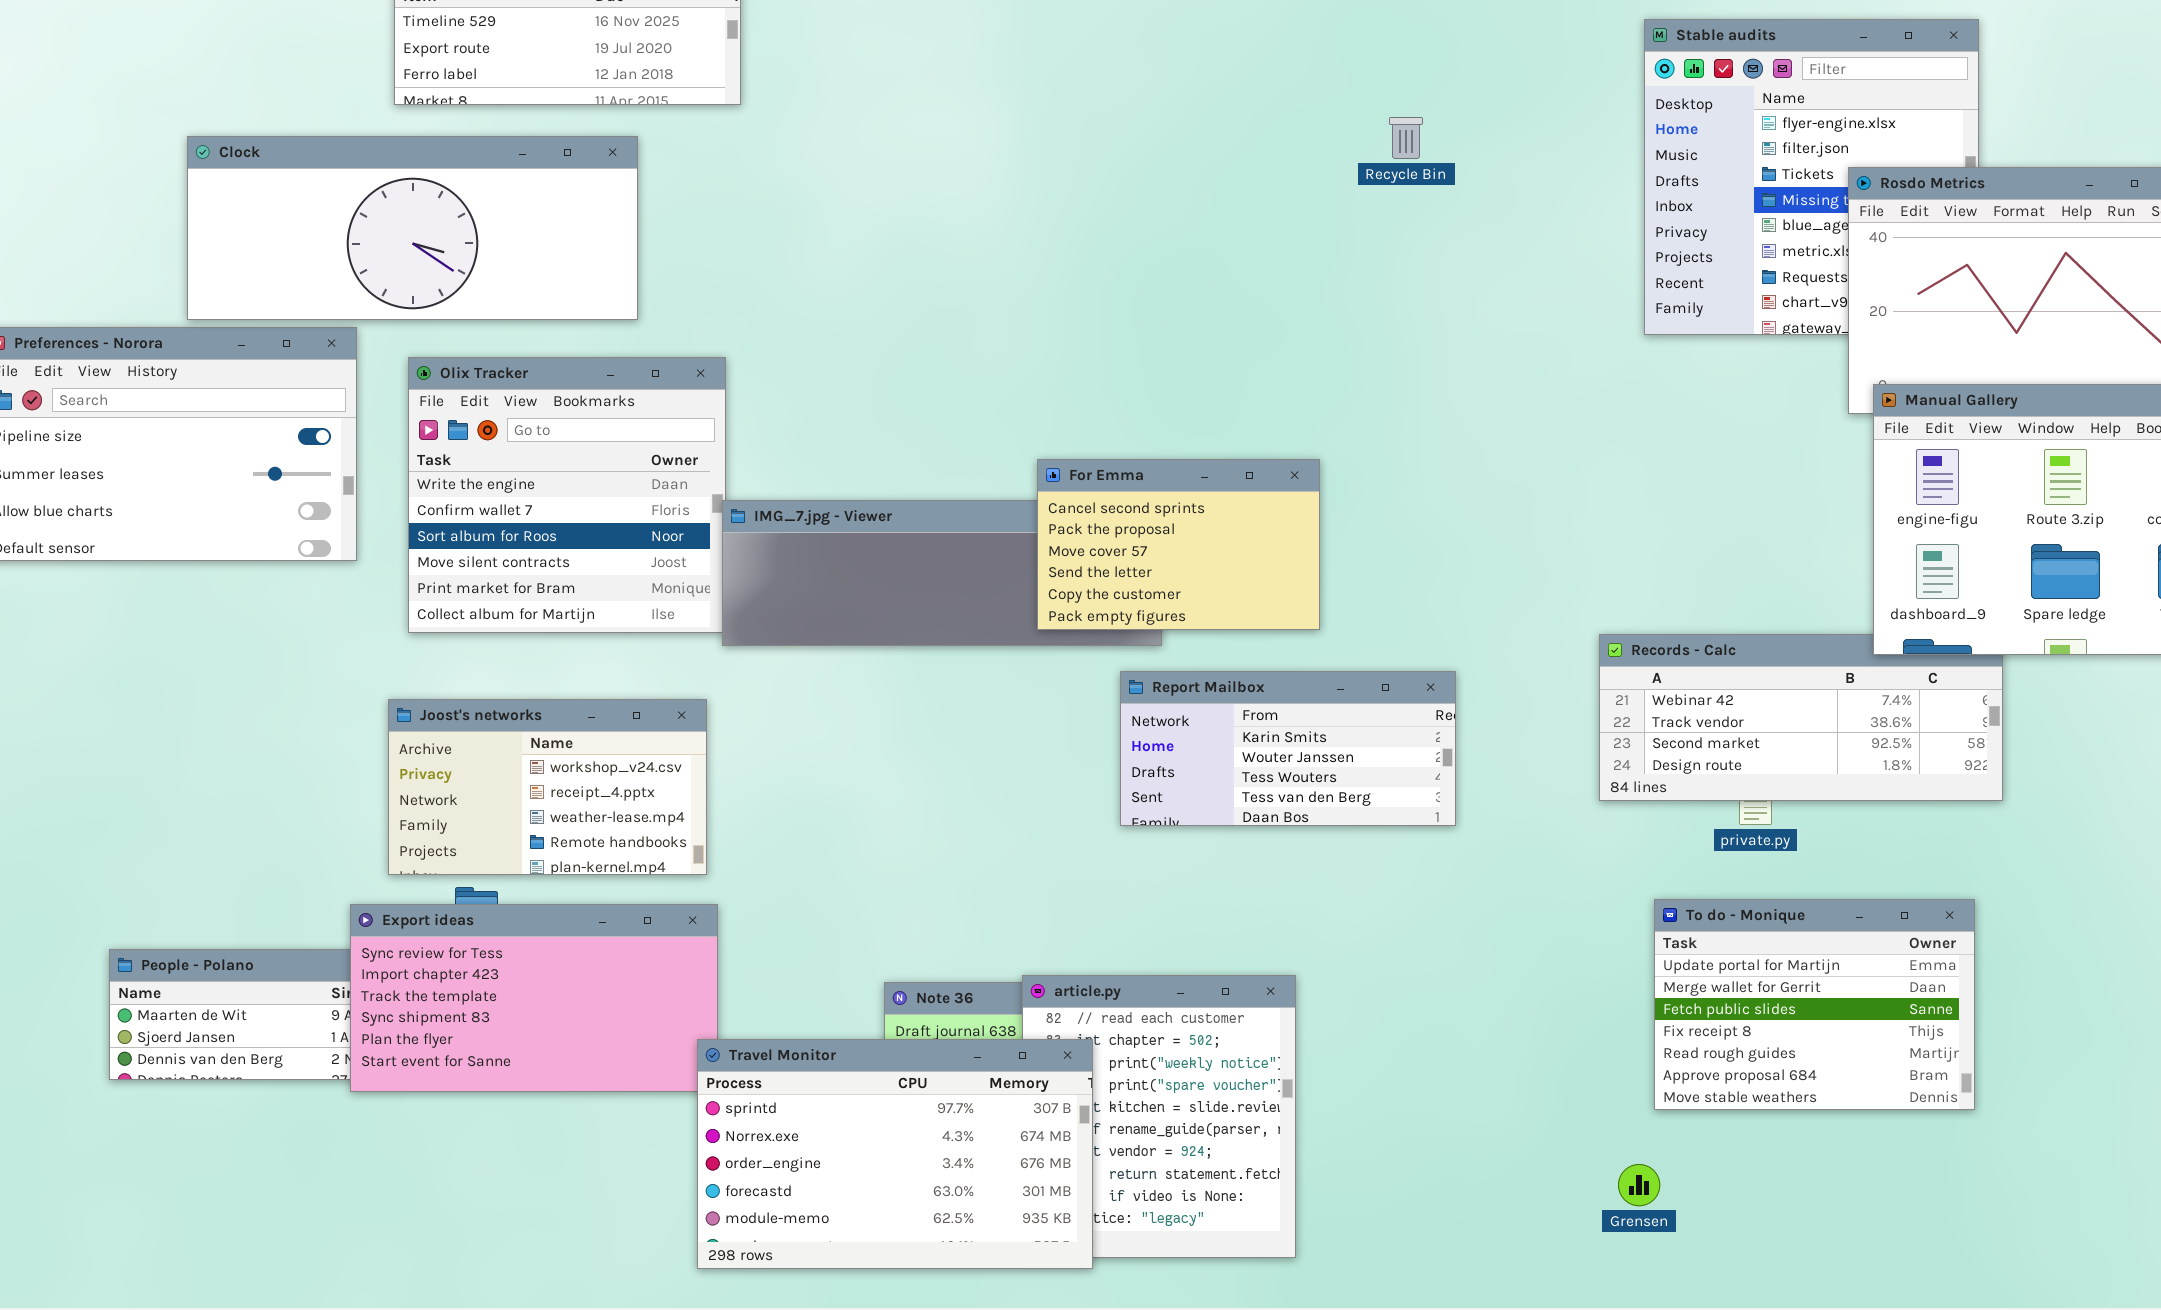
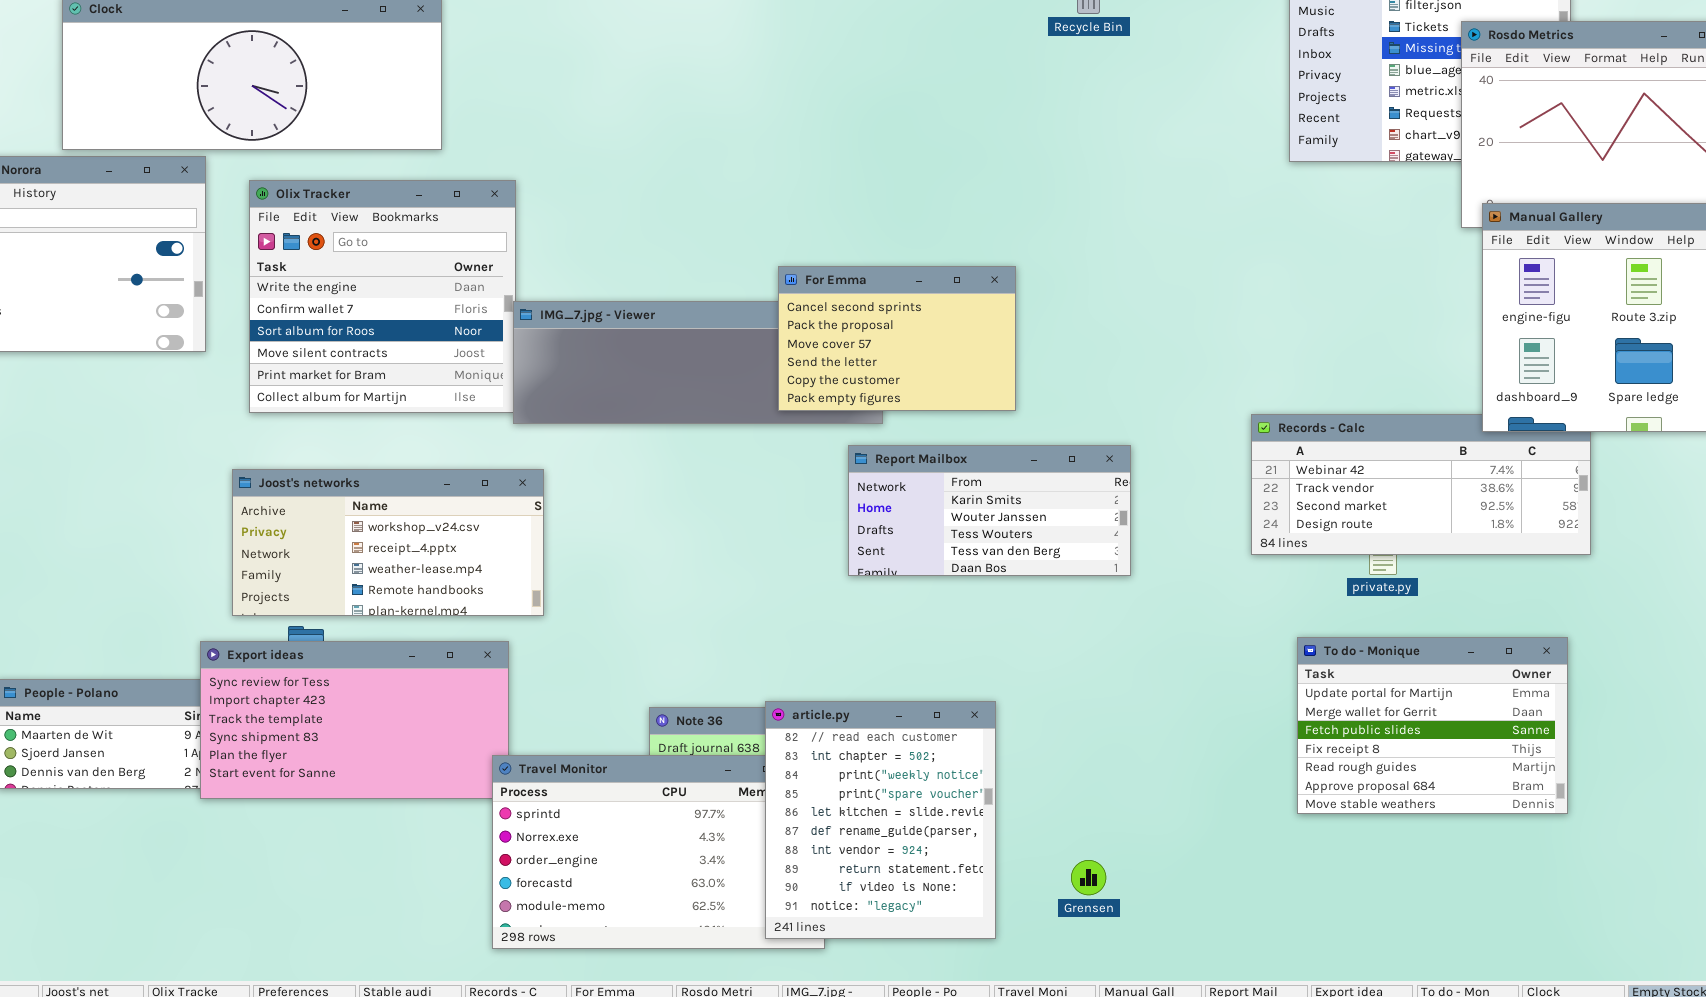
Joost's networks: [388,699,707,875] -> [232,469,544,616], resized
article.py: [1022,975,1296,1258] -> [765,701,996,939], raised
Grensen: [1618,1164,1660,1206] -> [1071,860,1106,895], moved

